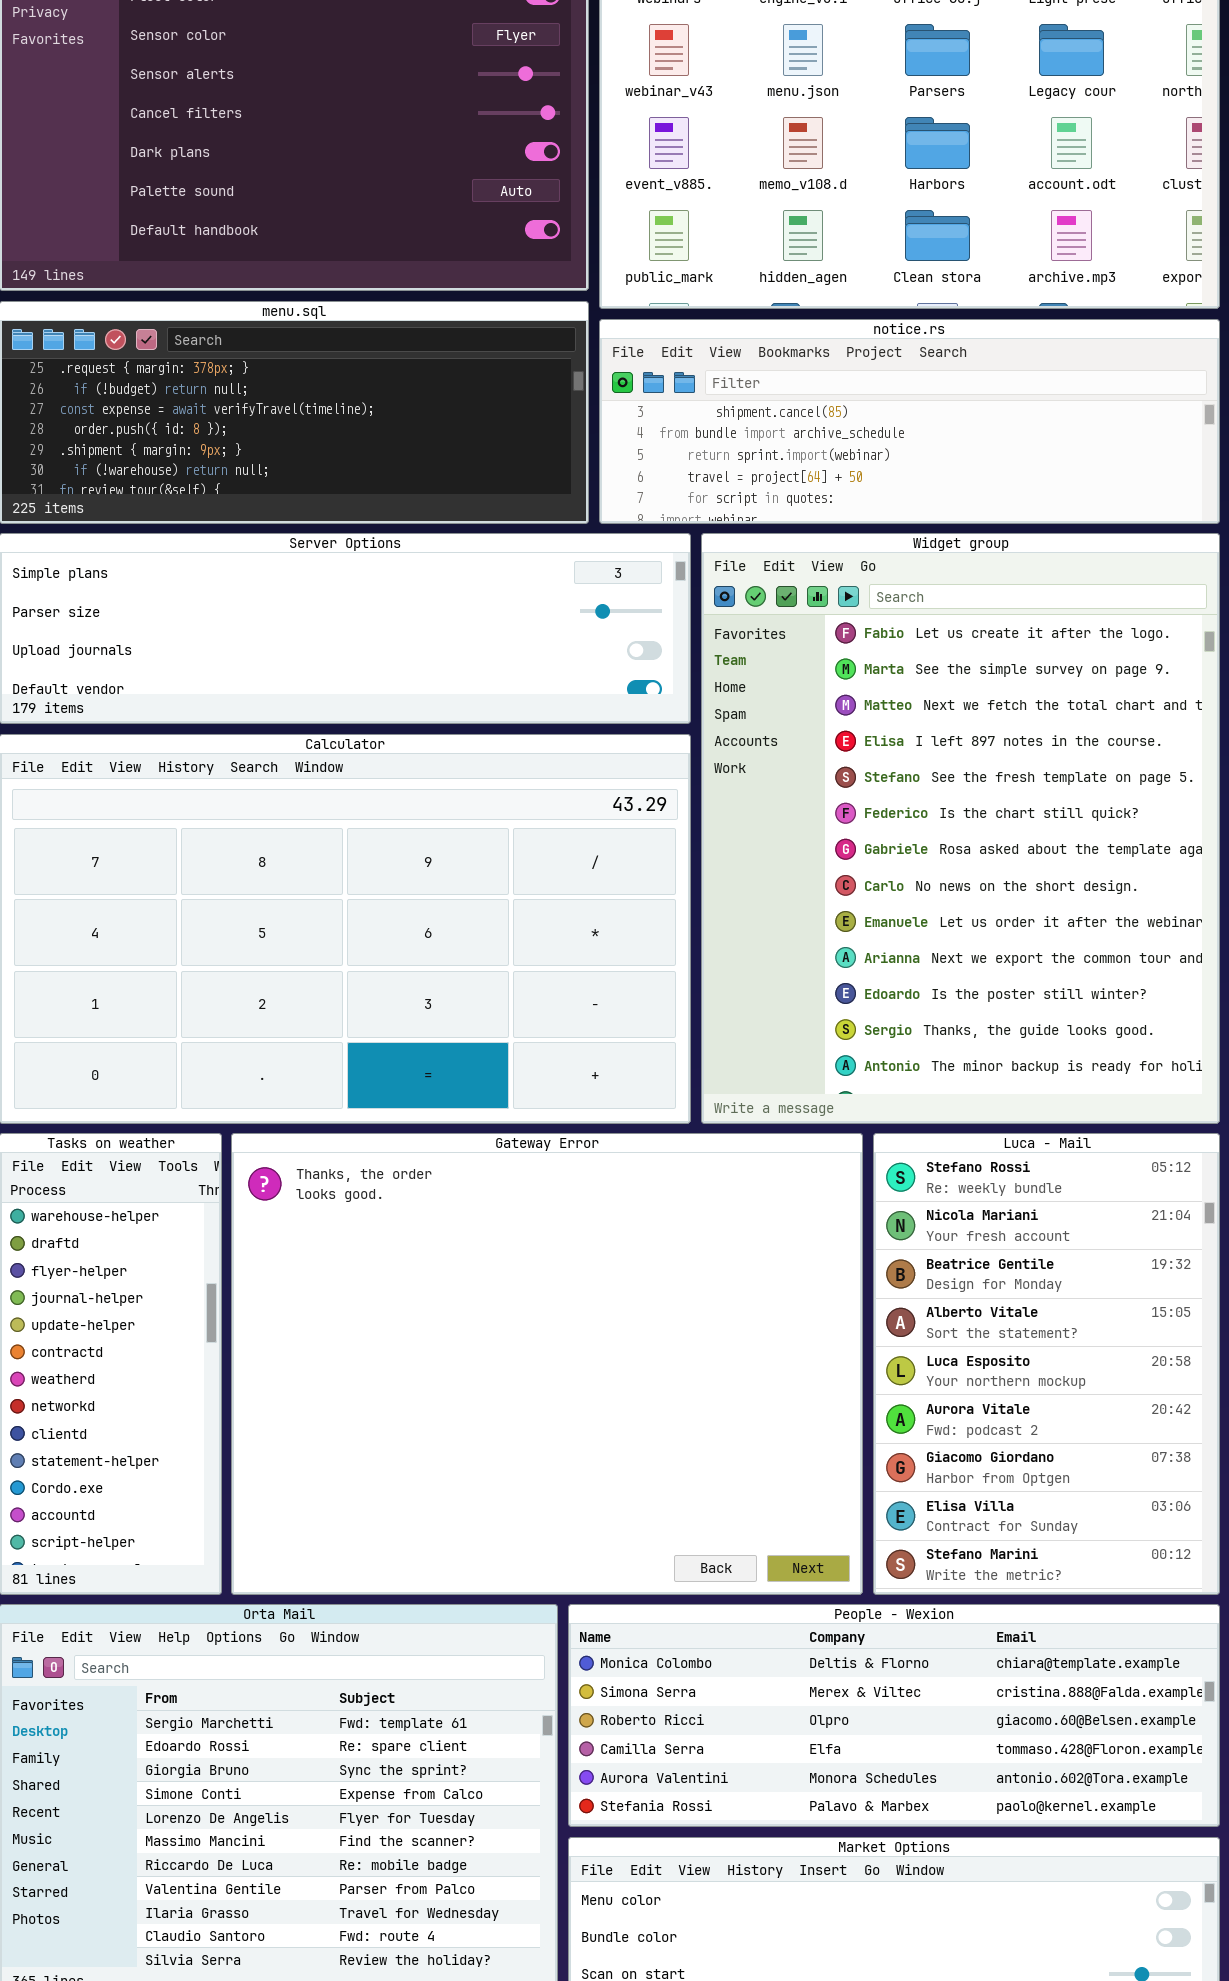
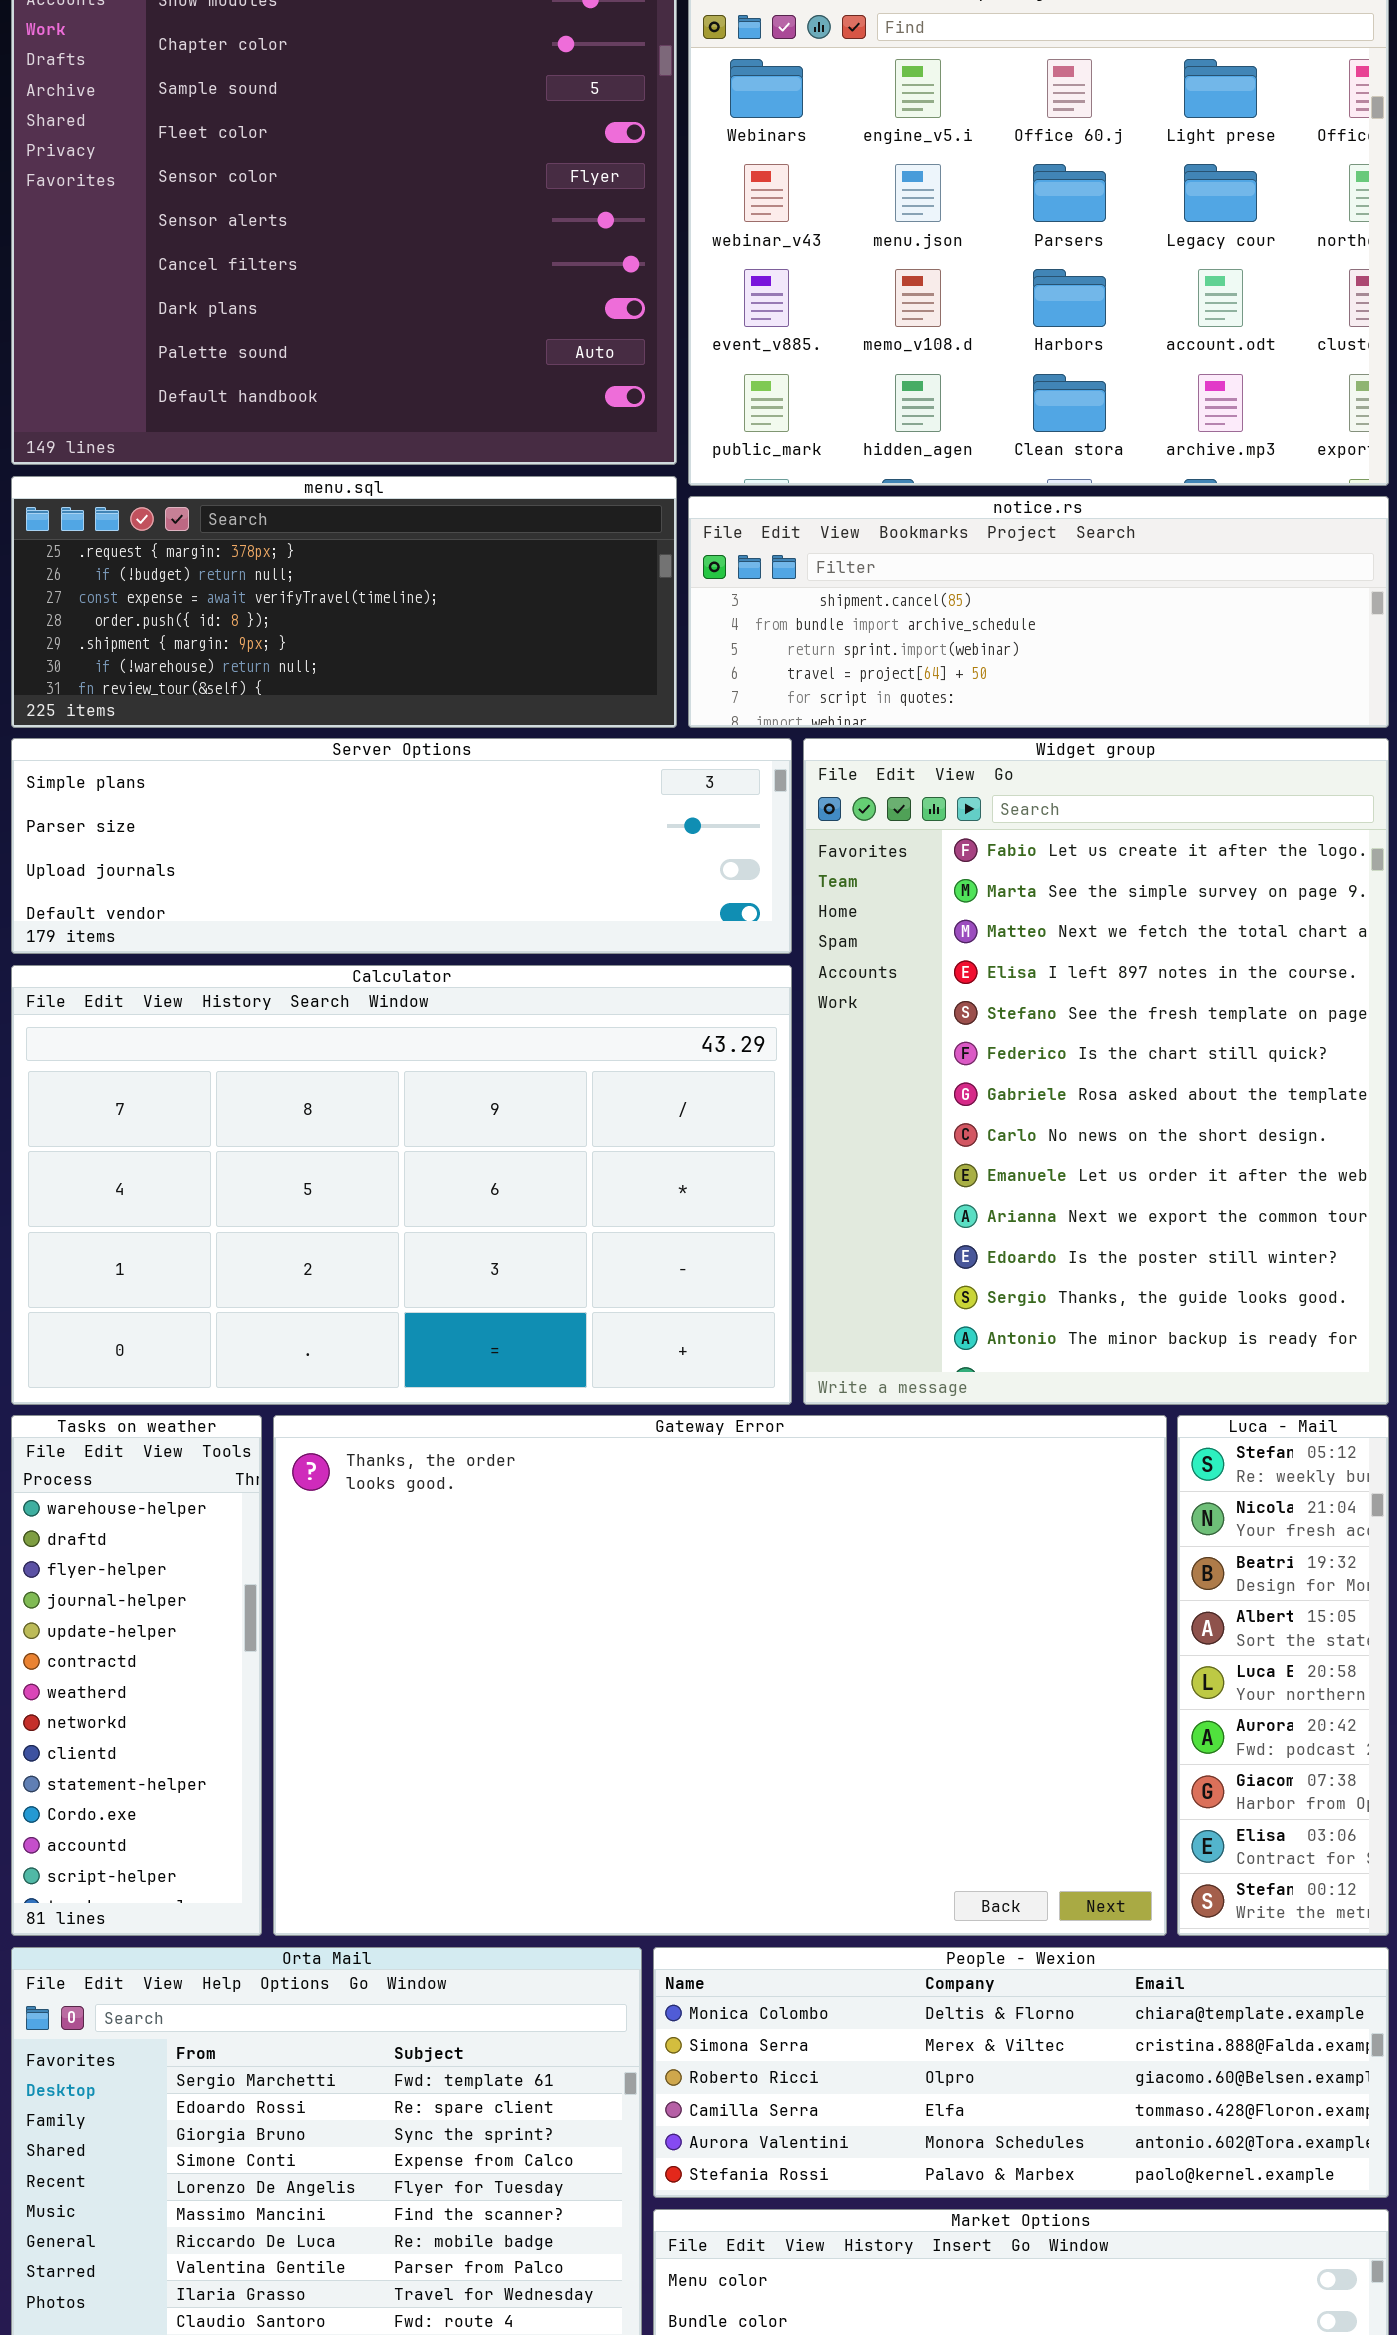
Gateway Error: [231,1133,863,1595] -> [273,1415,1167,1936], resized
Luca - Mail: [873,1133,1220,1595] -> [1177,1415,1389,1936], resized

